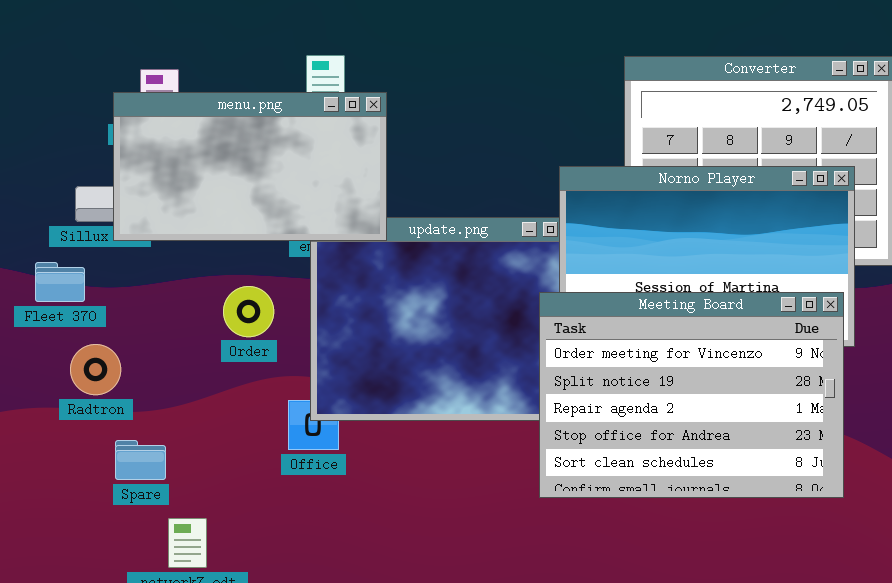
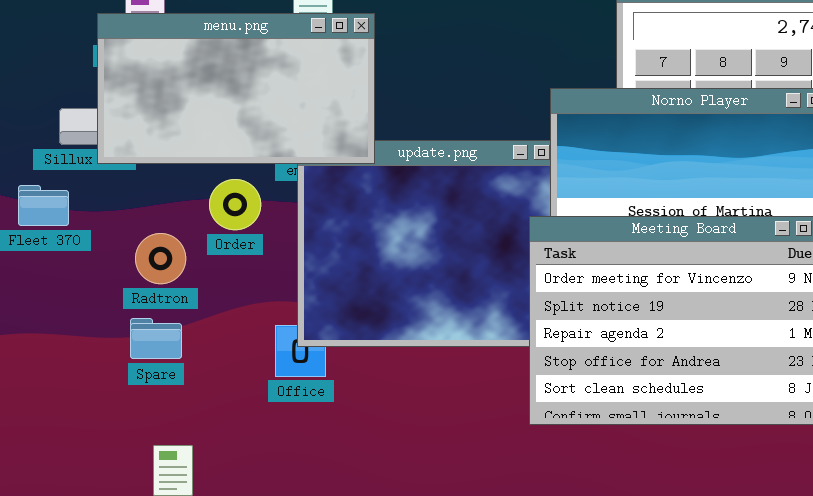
Order: [223,286,274,337] -> [209,179,261,230], moved
Radtron: [70,344,121,395] -> [135,233,186,284], moved
Spare: [115,440,166,480] -> [130,318,182,359], moved

